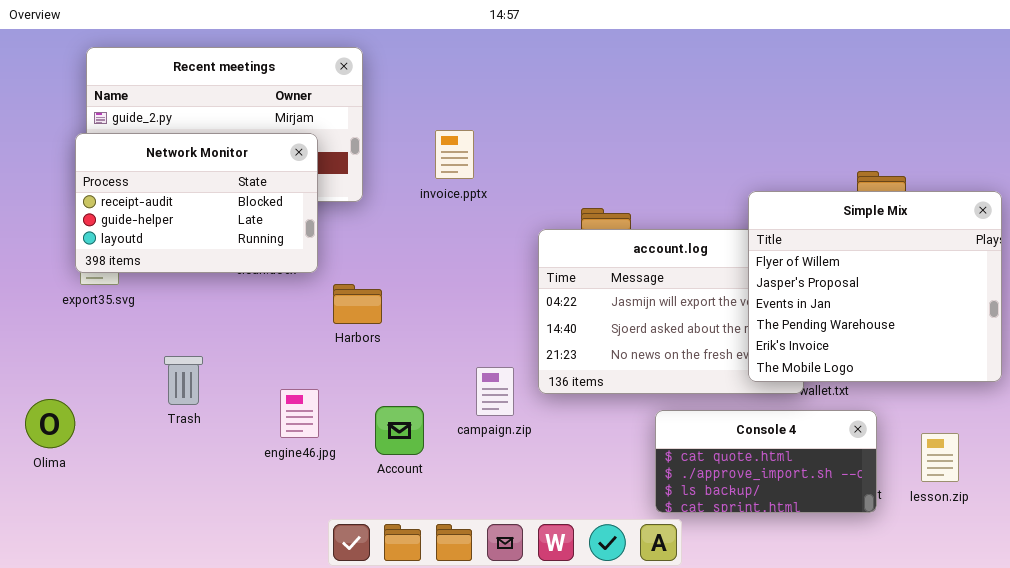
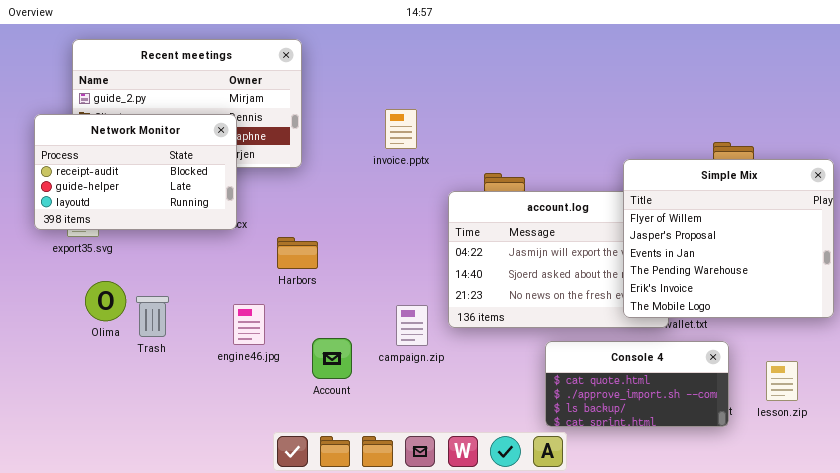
invoice.pptx: [435,130,474,179] -> [385,109,417,149], moved
Network Monitor: [75,133,318,273] -> [34,114,237,230], moved
engine46.jpg: [280,389,319,438] -> [233,304,265,345], moved
Olima: [25,399,75,448] -> [85,281,126,321], moved

